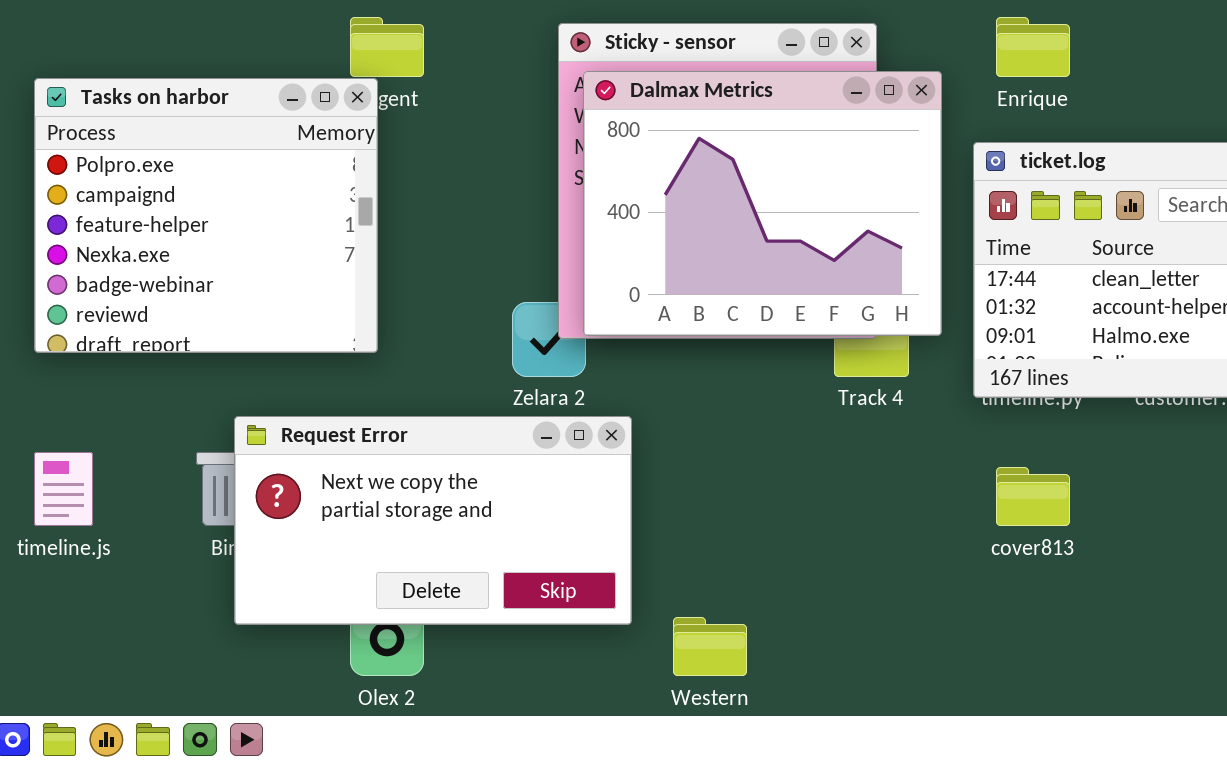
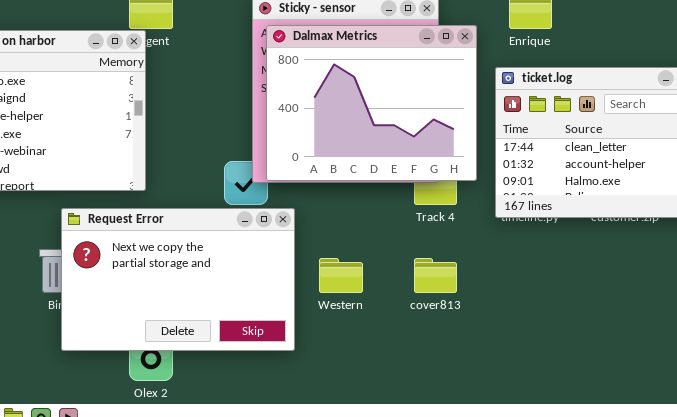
Request Error: [234,416,632,625] -> [61,208,295,351], resized
cover813: [996,467,1070,526] -> [414,258,457,293], moved
Western: [673,617,747,676] -> [319,258,363,293], moved

